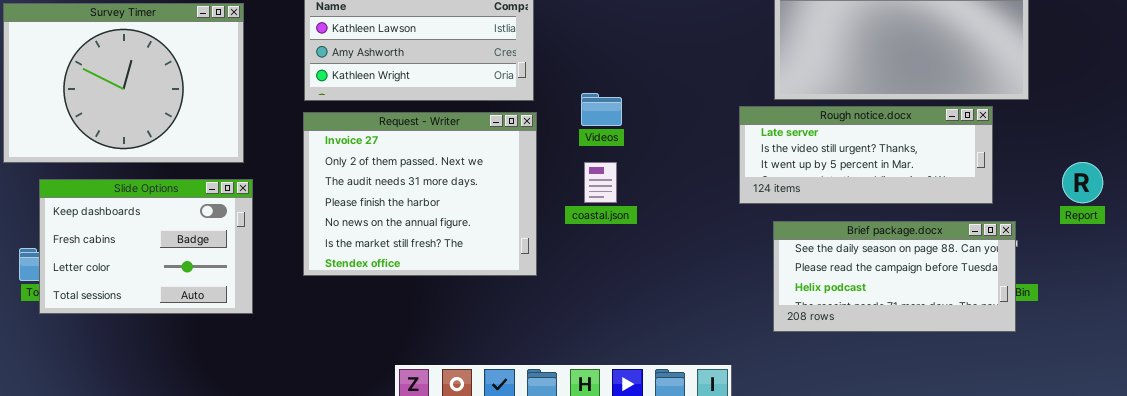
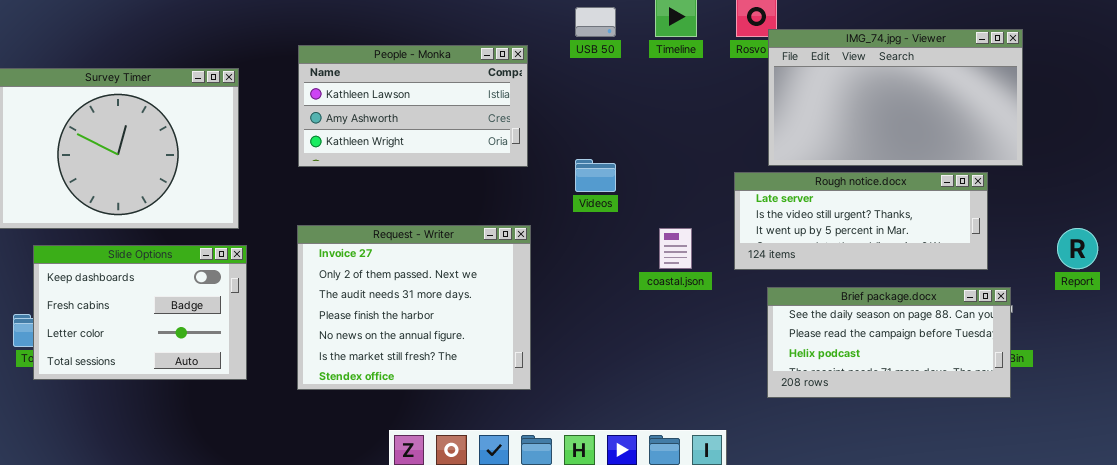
Request - Writer: [303,112,537,276] -> [297,225,531,390], moved
coastal.json: [584,162,617,203] -> [659,228,692,269], moved

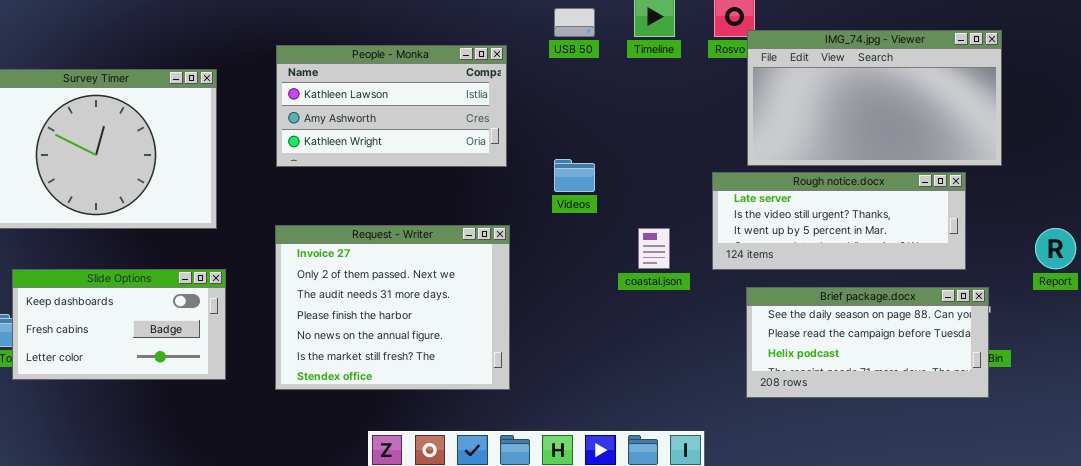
Slide Options: [33,245,247,380] -> [12,269,226,380], resized

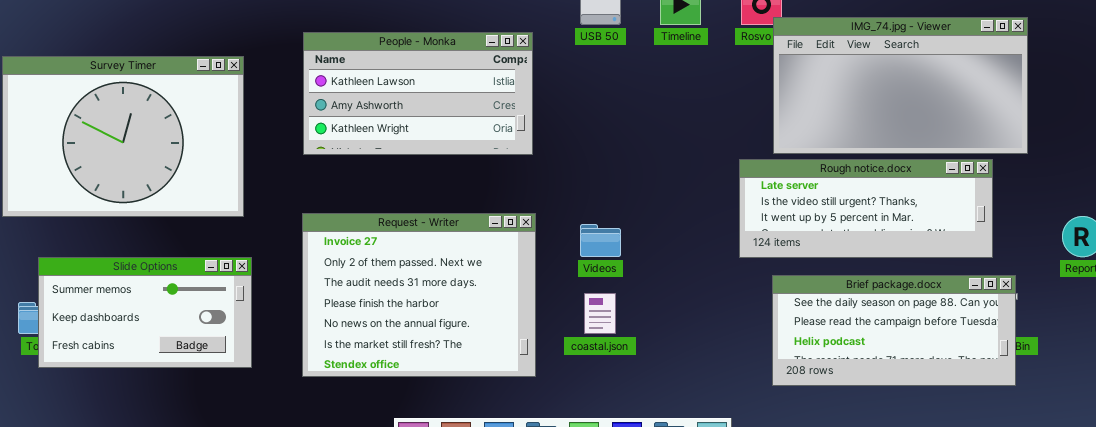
Videos: [554,159,595,192] -> [580,224,621,257], moved
coastal.json: [638,228,670,269] -> [584,293,616,334], moved
Slide Options: [12,269,226,380] -> [38,257,252,368], scrolled up 1 row

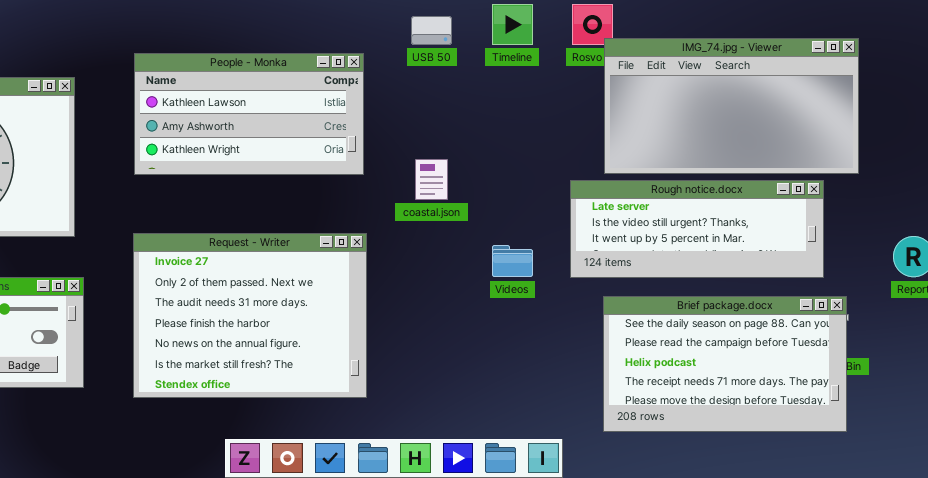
Videos: [580,224,621,257] -> [492,245,533,277], moved
Brief package.docx: [772,275,1016,386] -> [603,296,847,432], resized
coastal.json: [584,293,616,334] -> [415,159,448,200], moved

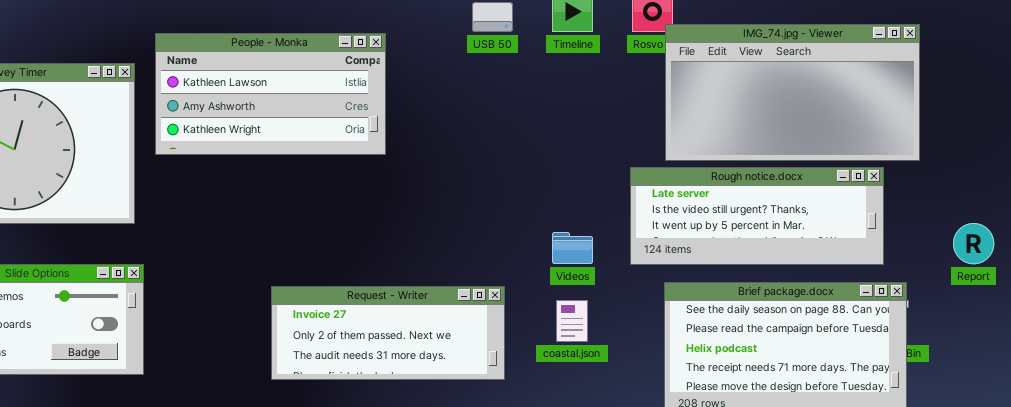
People - Monka: [134,53,364,175] -> [155,33,386,155], moved
coastal.json: [415,159,448,200] -> [556,300,588,342], moved
Request - Writer: [133,233,367,398] -> [271,286,505,380], moved, resized

